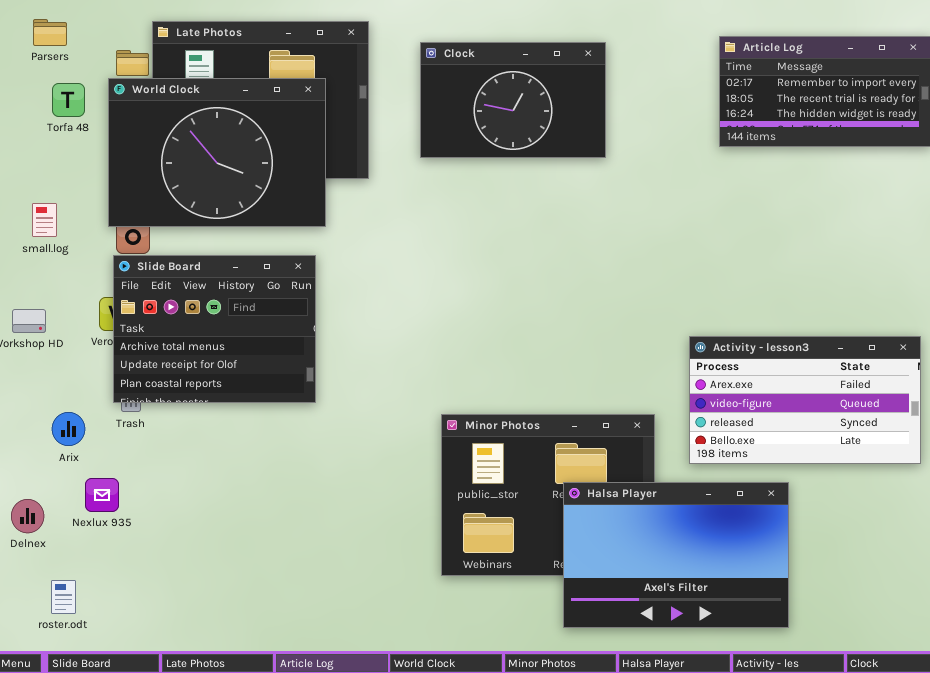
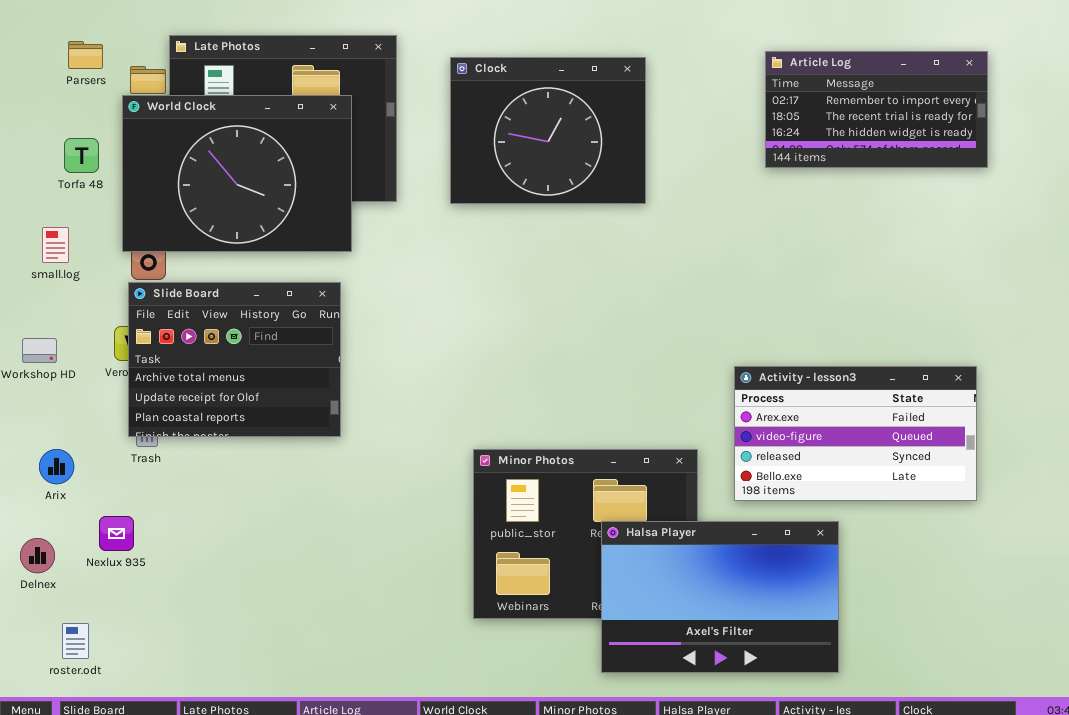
Parsers: [33,19,67,46] -> [68,41,103,69], moved
Clock: [420,42,606,158] -> [450,57,646,204], resized
Torfa 48: [52,83,85,117] -> [64,138,99,173], moved
Arix: [52,412,85,446] -> [39,449,74,484], moved

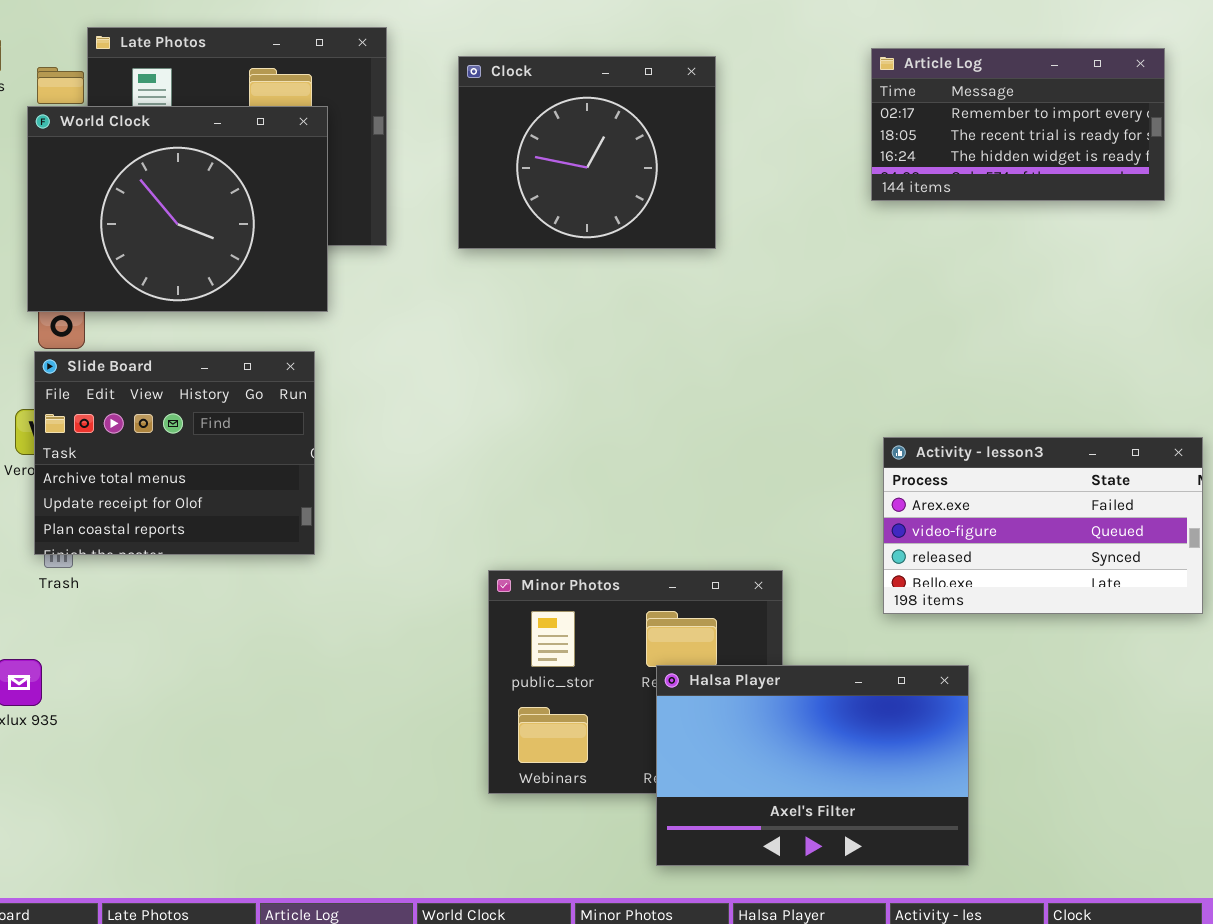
Activity - lesson3: [734,366,977,501] -> [883,437,1203,614], moved

